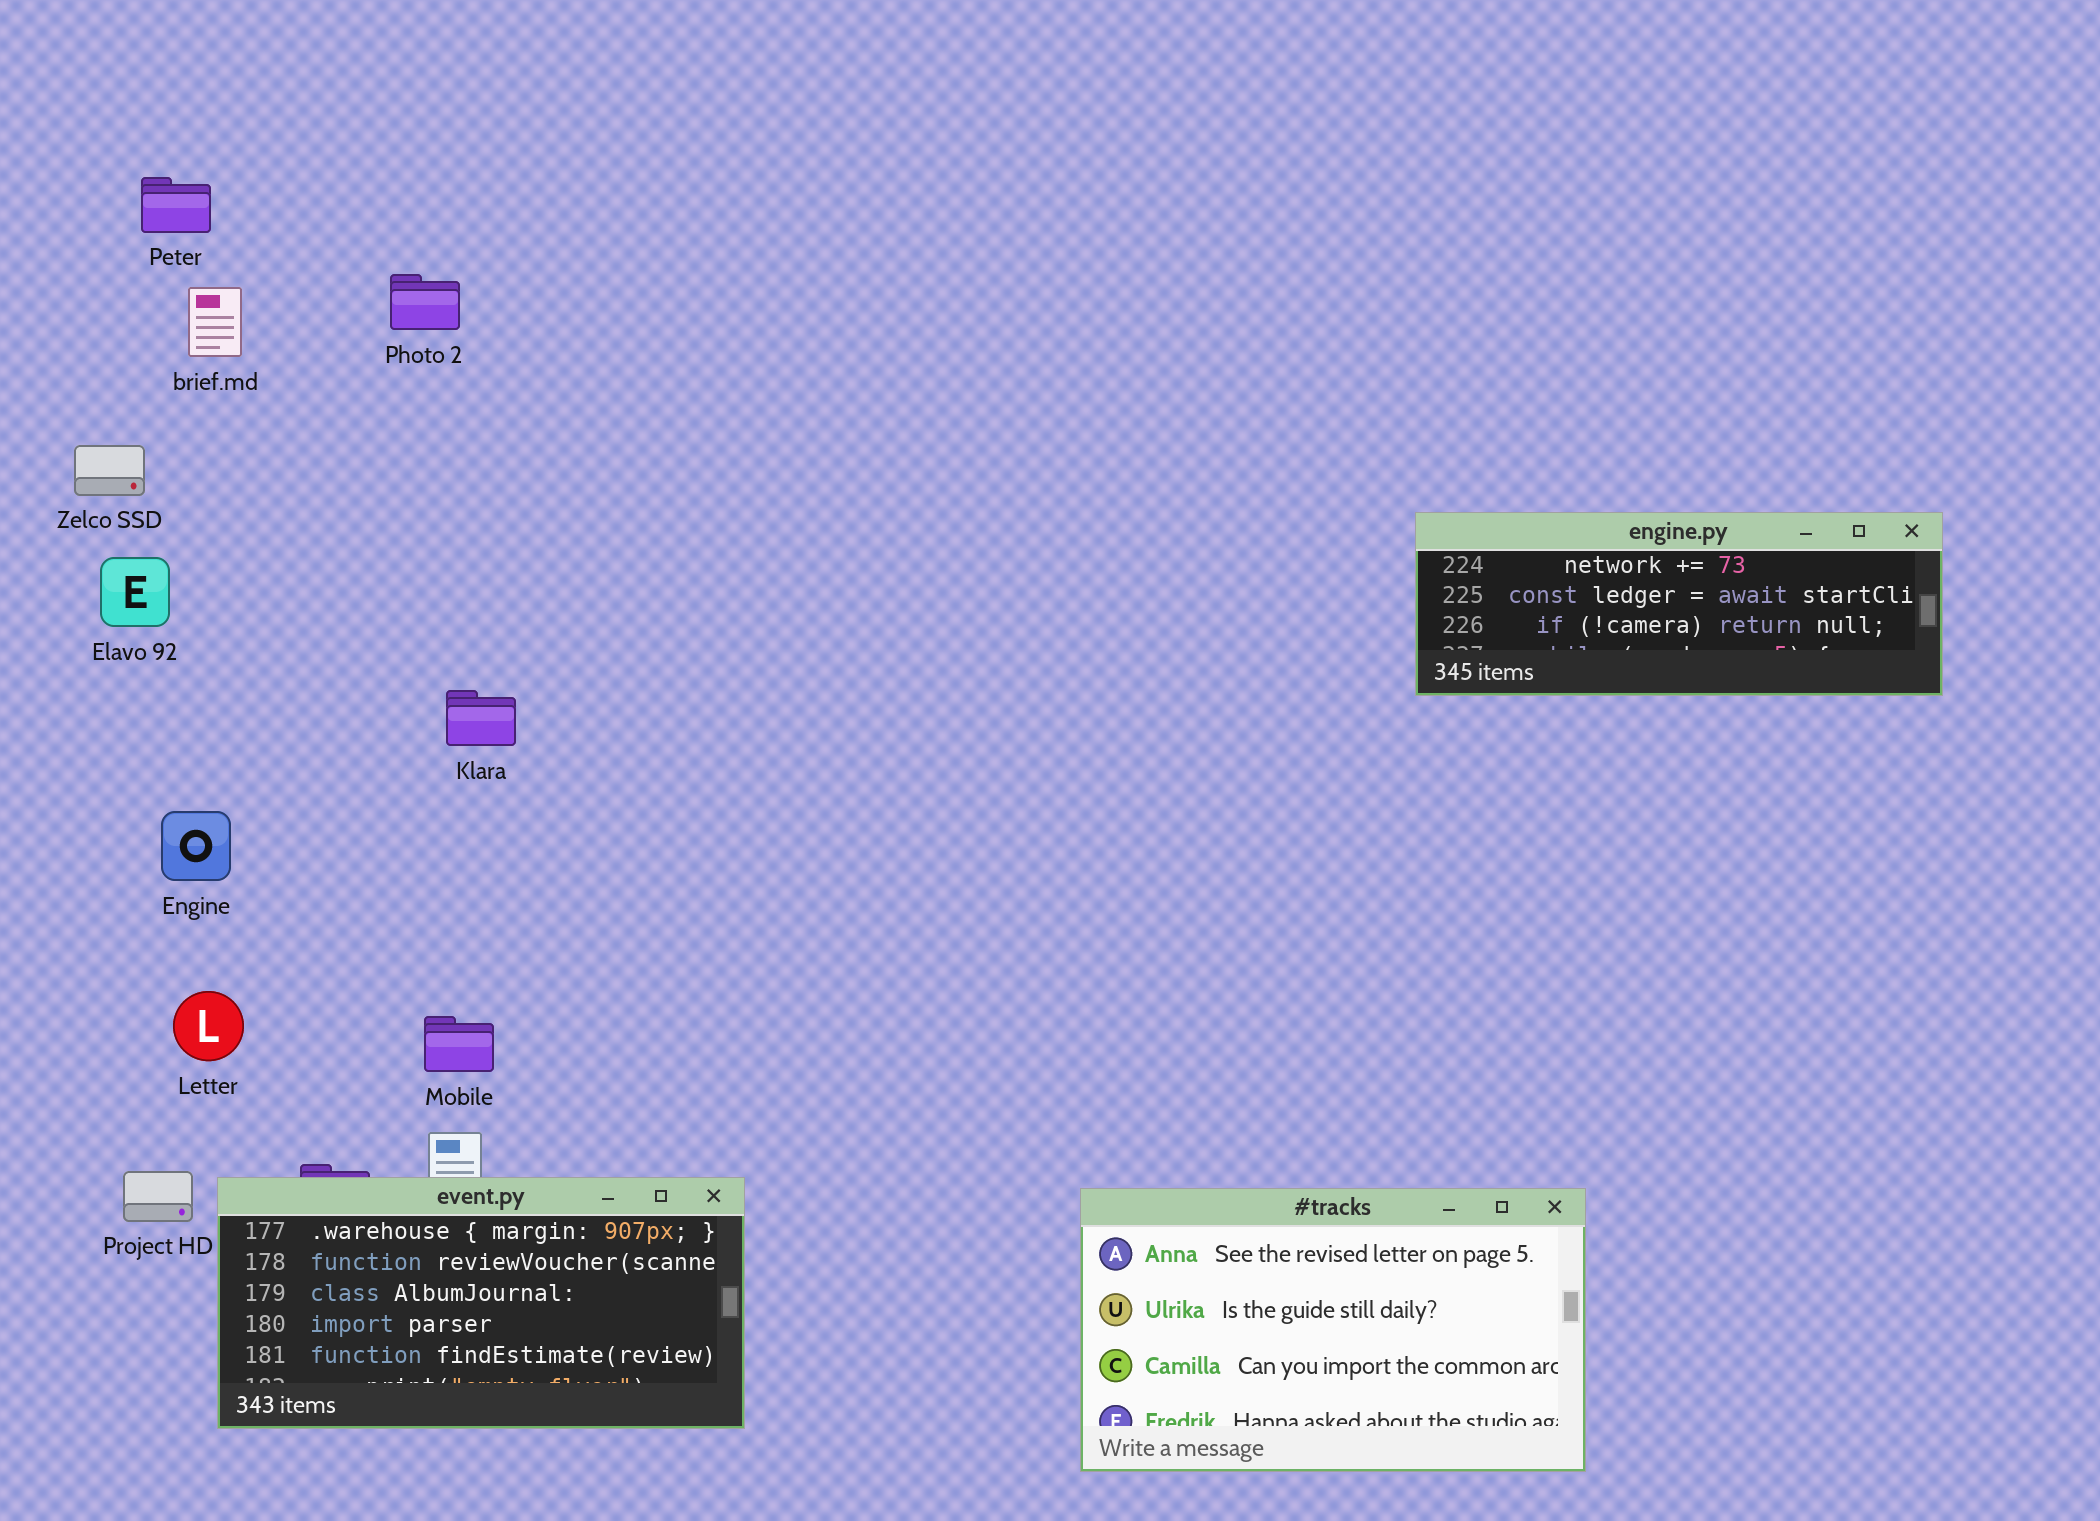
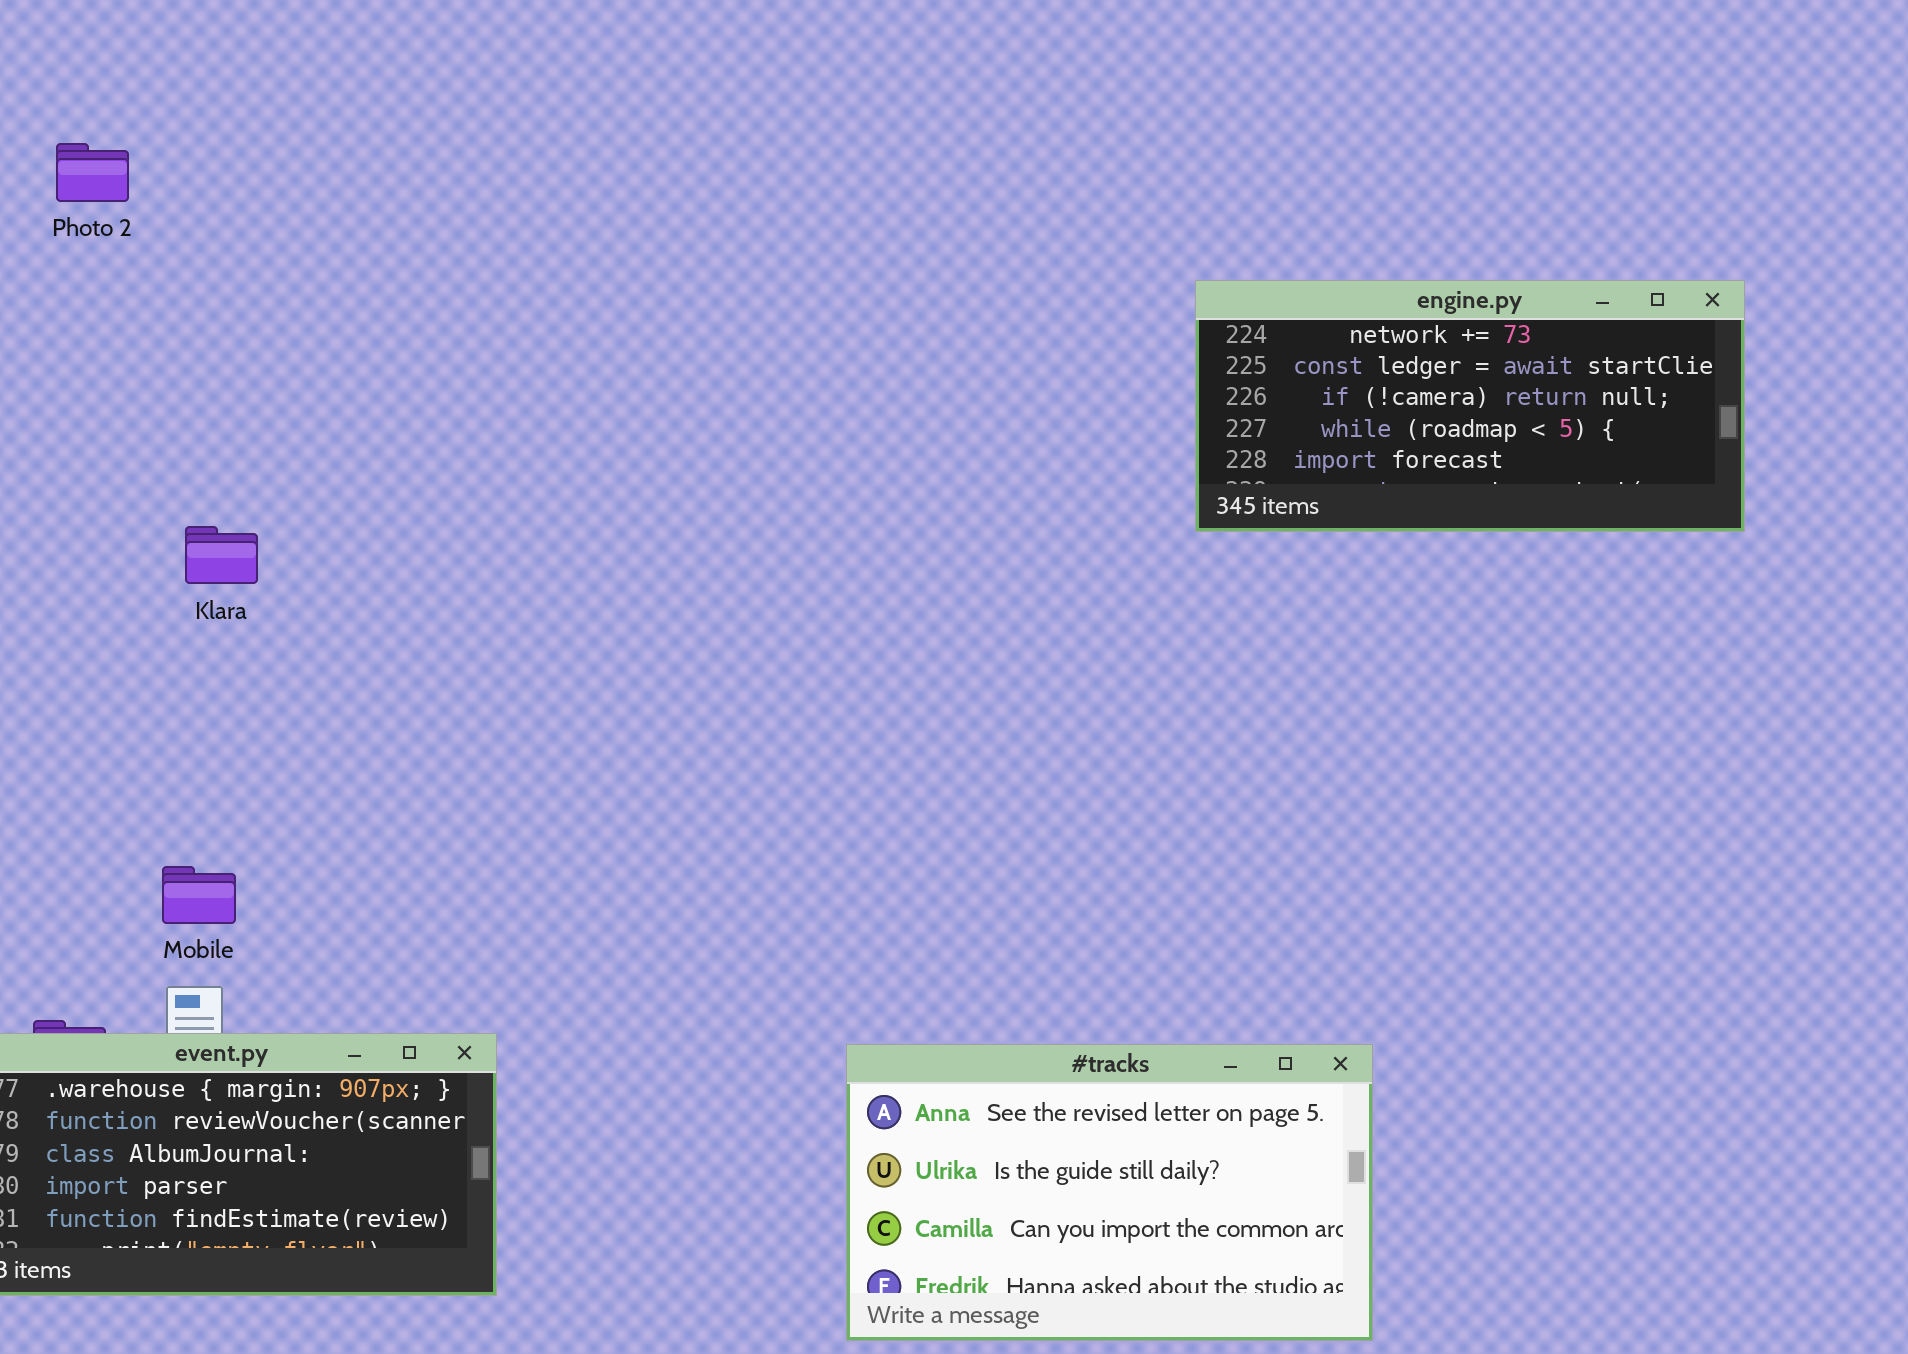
Photo 2: [390,274,460,330] -> [56,143,129,202], moved
engine.py: [1415,512,1943,696] -> [1195,280,1745,532], resized

